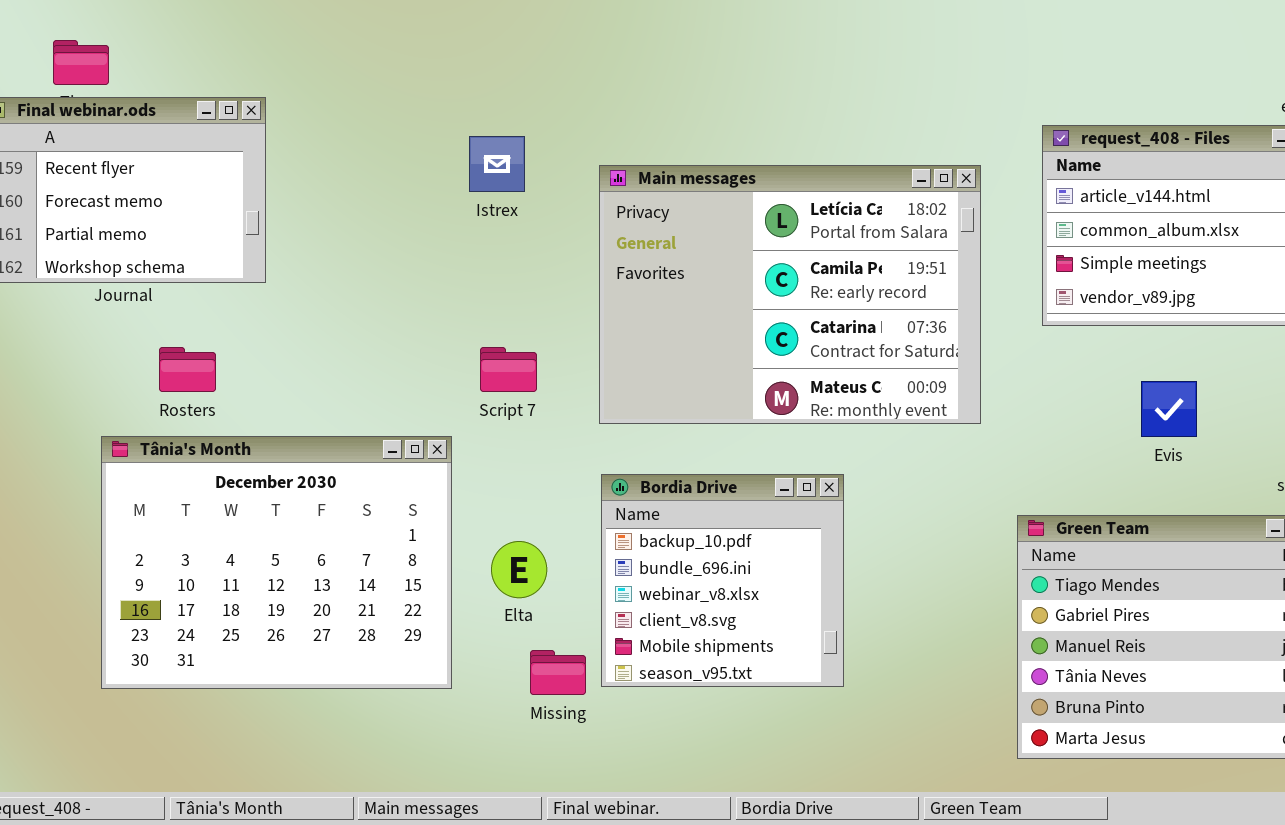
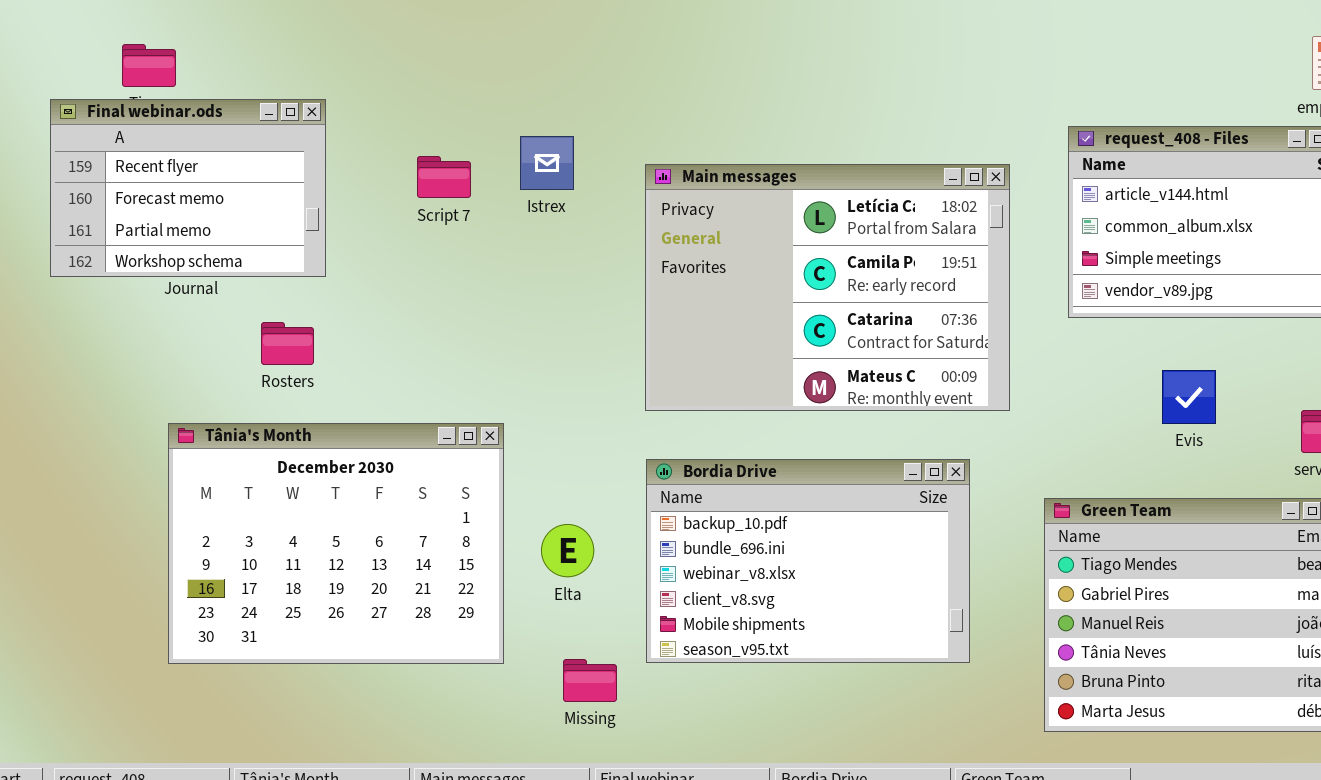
Rosters: [159,347,216,392] -> [261,322,314,365], moved
Script 7: [480,347,537,392] -> [417,156,471,198], moved
Bordia Drive: [601,474,844,687] -> [646,459,970,663], resized
Missing: [530,650,586,695] -> [563,659,617,702], moved

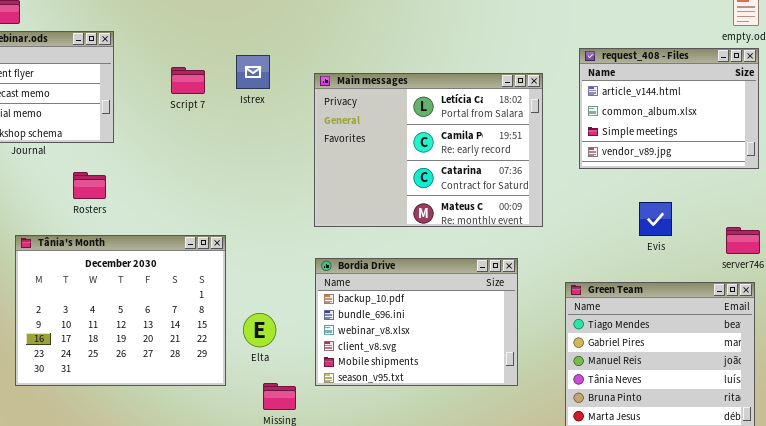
Elta: [541,524,594,577] -> [243,313,276,347], moved

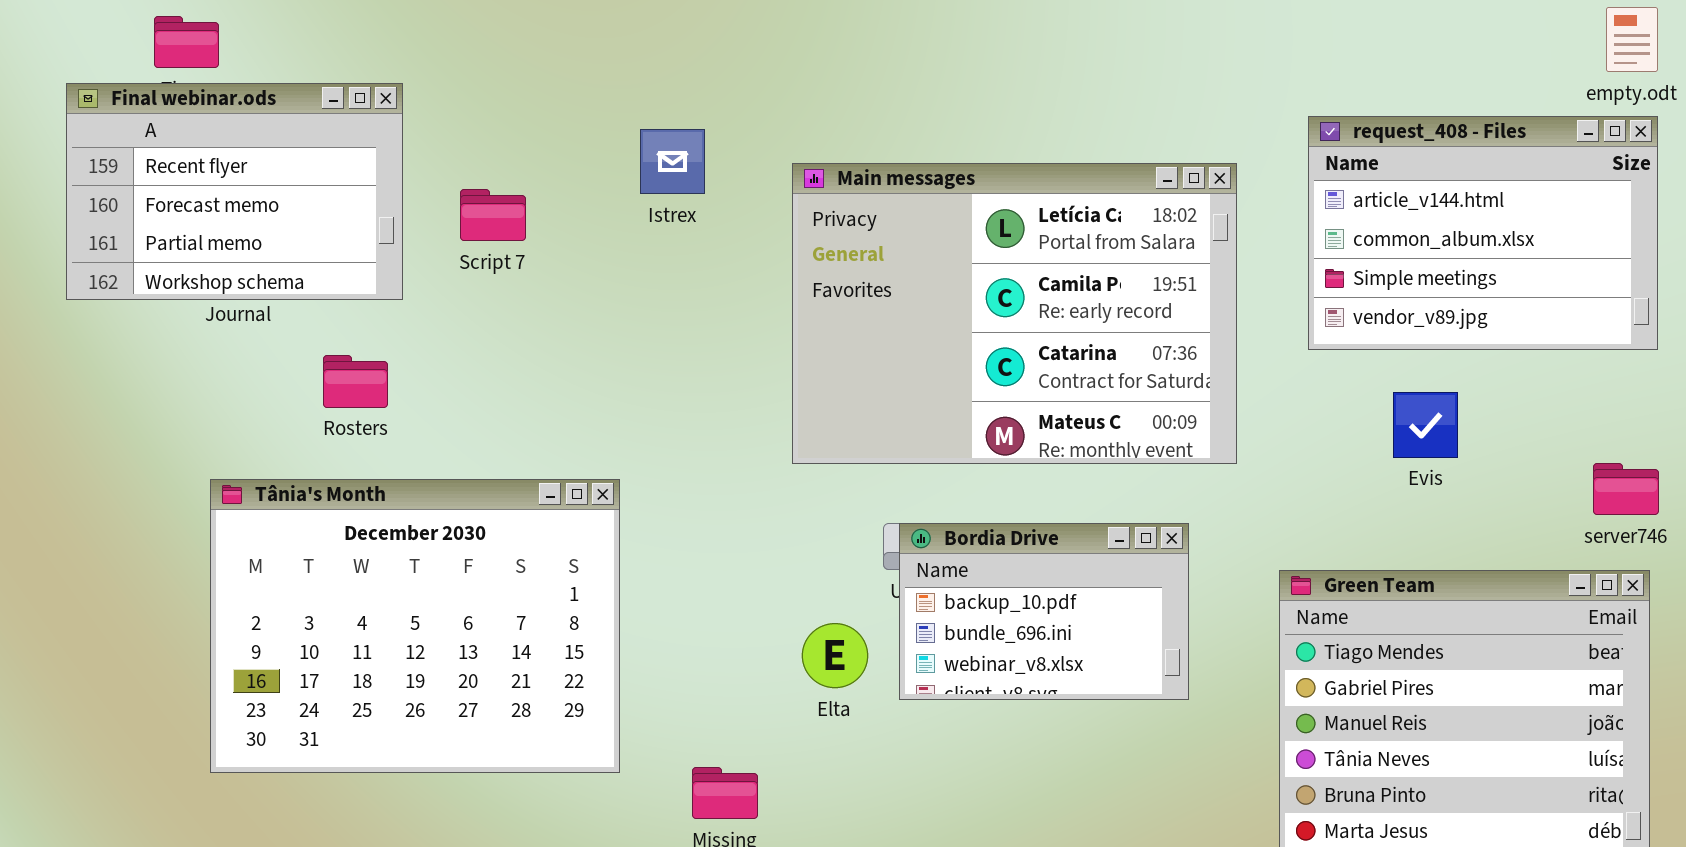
Script 7: [171,67,205,94] -> [460,189,526,241], moved
Evis: [639,202,672,236] -> [1393,392,1458,458], moved
Bordia Drive: [315,258,518,386] -> [899,523,1189,700], resized
Elta: [243,313,276,347] -> [802,623,868,688], moved

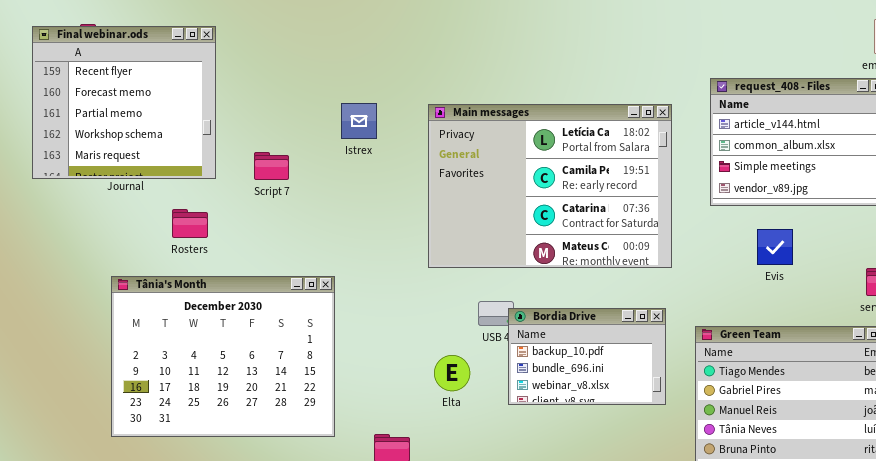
Final webinar.ods: [66,83,403,300] -> [32,26,216,179], resized
Istrex: [640,129,705,194] -> [341,103,377,139], moved
Script 7: [460,189,526,241] -> [254,152,289,180], moved
Bordia Drive: [899,523,1189,700] -> [508,308,666,405], moved

